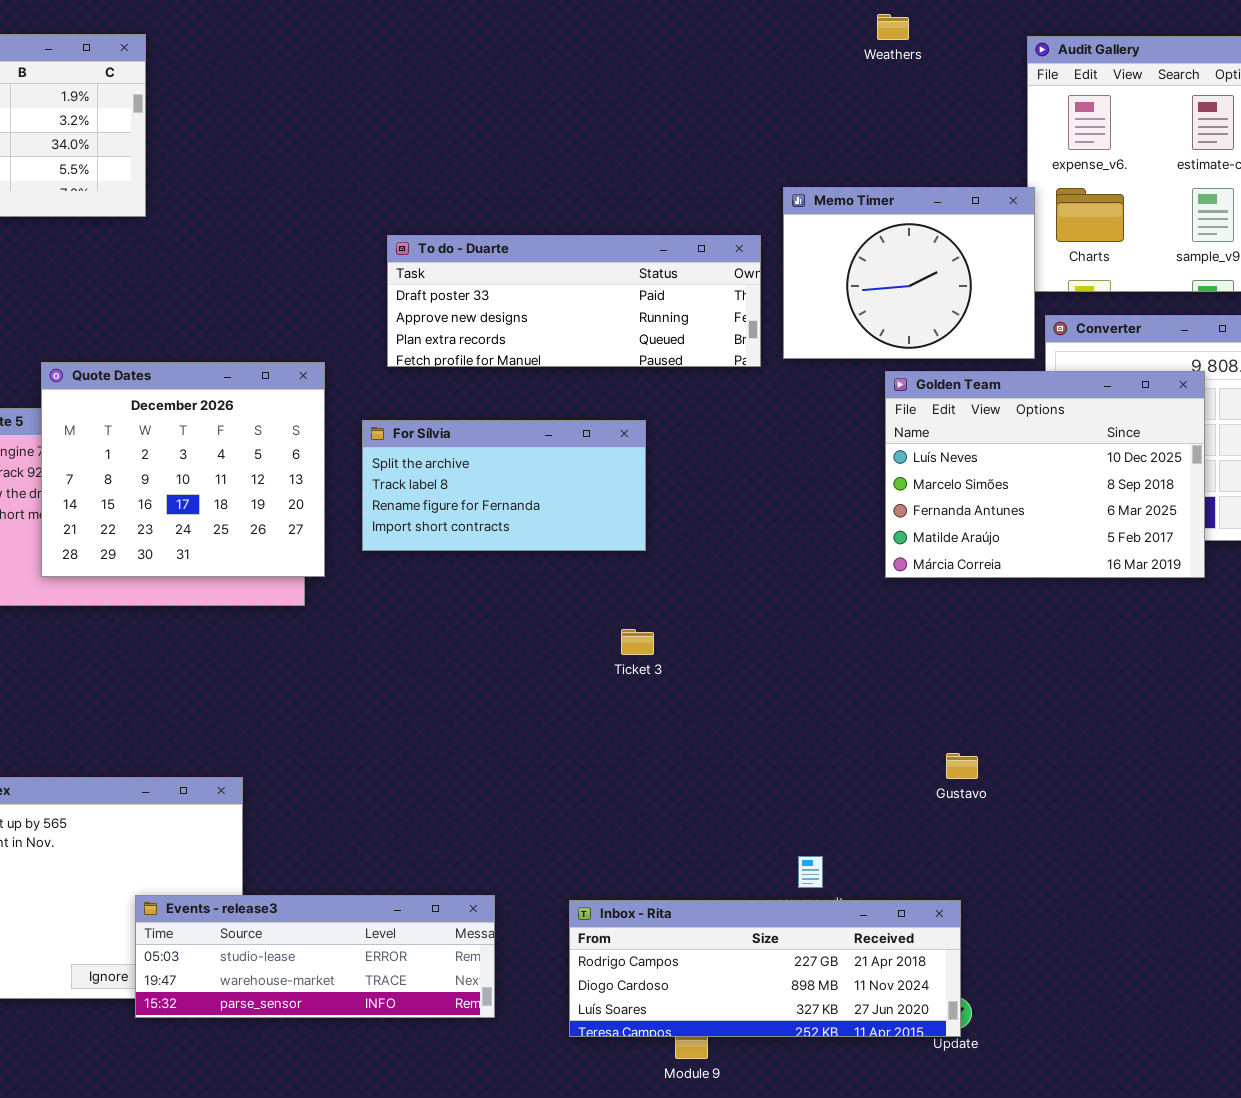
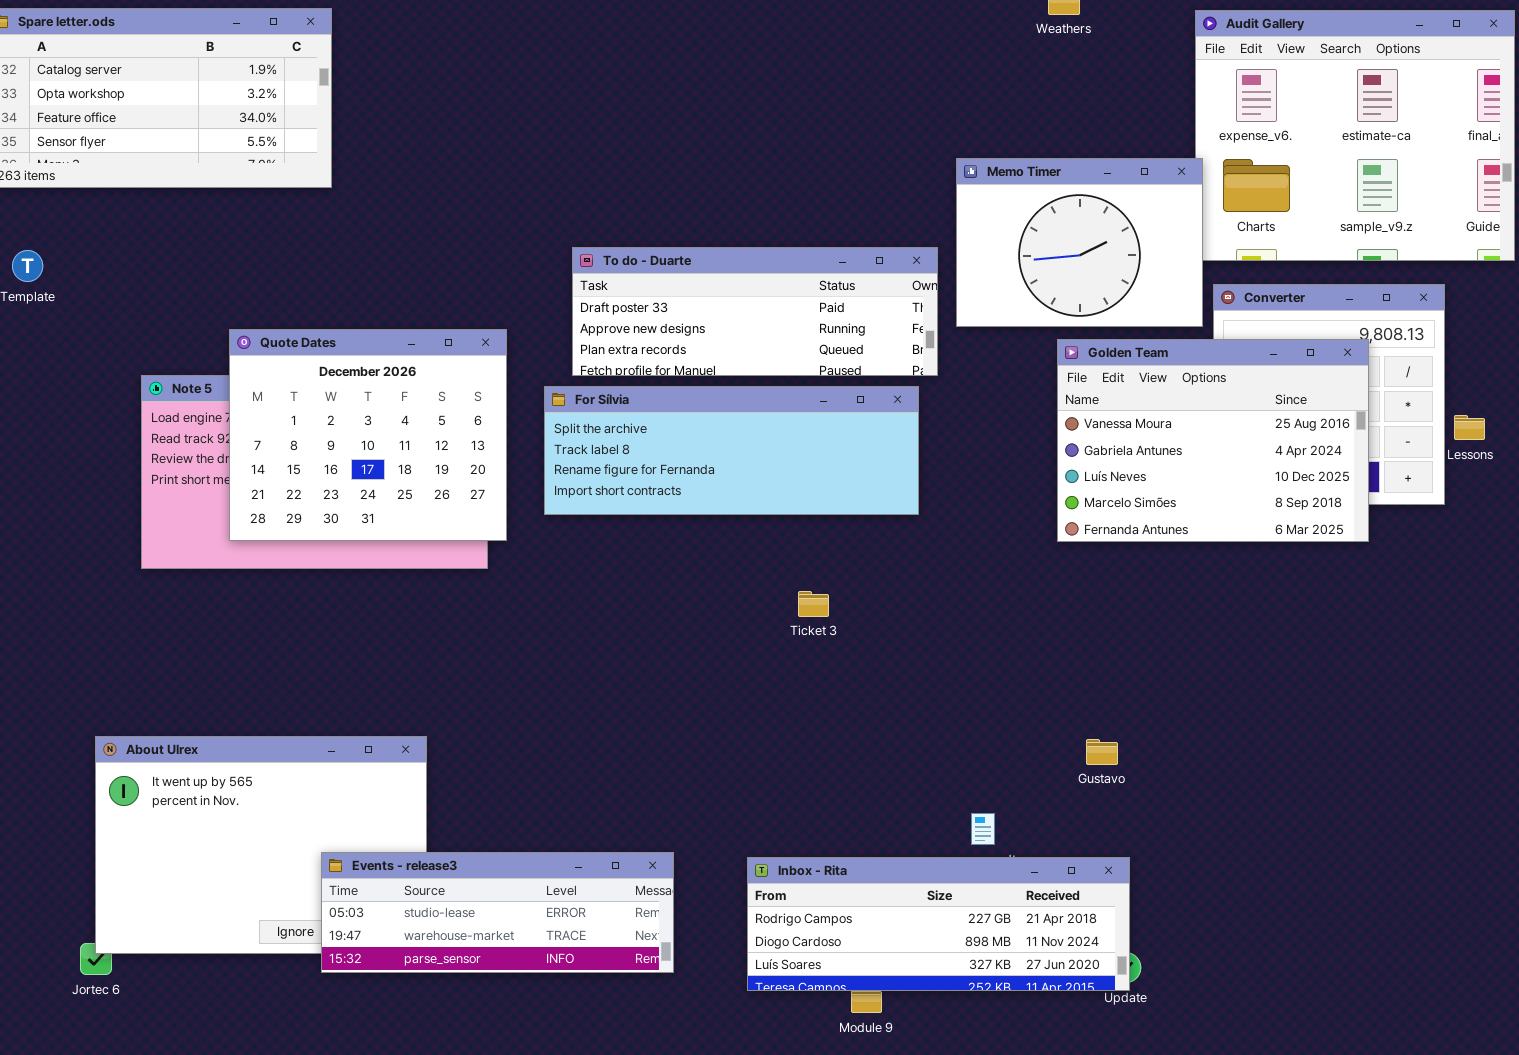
To do - Duarte: [387,235,761,367] -> [572,247,938,376], moved
Golden Team: [885,371,1205,578] -> [1057,339,1369,542], scrolled up 2 rows
For Sílvia: [362,420,646,551] -> [544,386,919,515], resized
Gustavo: [946,753,978,779] -> [1086,739,1118,765], moved

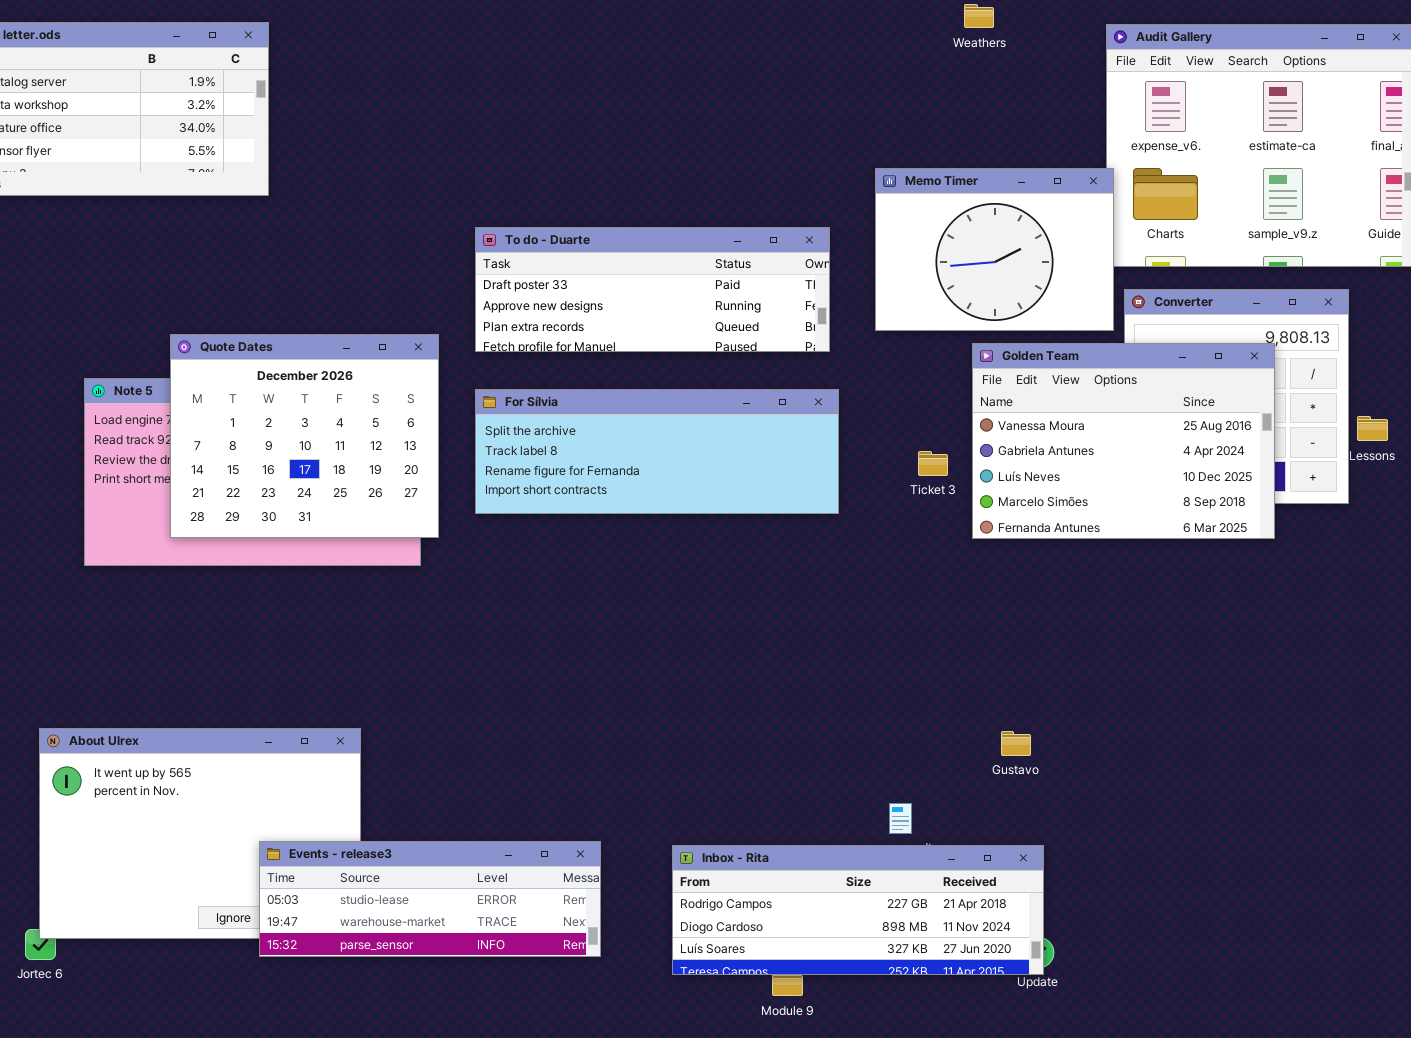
To do - Duarte: [572,247,938,376] -> [475,227,830,352], moved
Ticket 3: [798,591,829,617] -> [918,451,948,476], moved

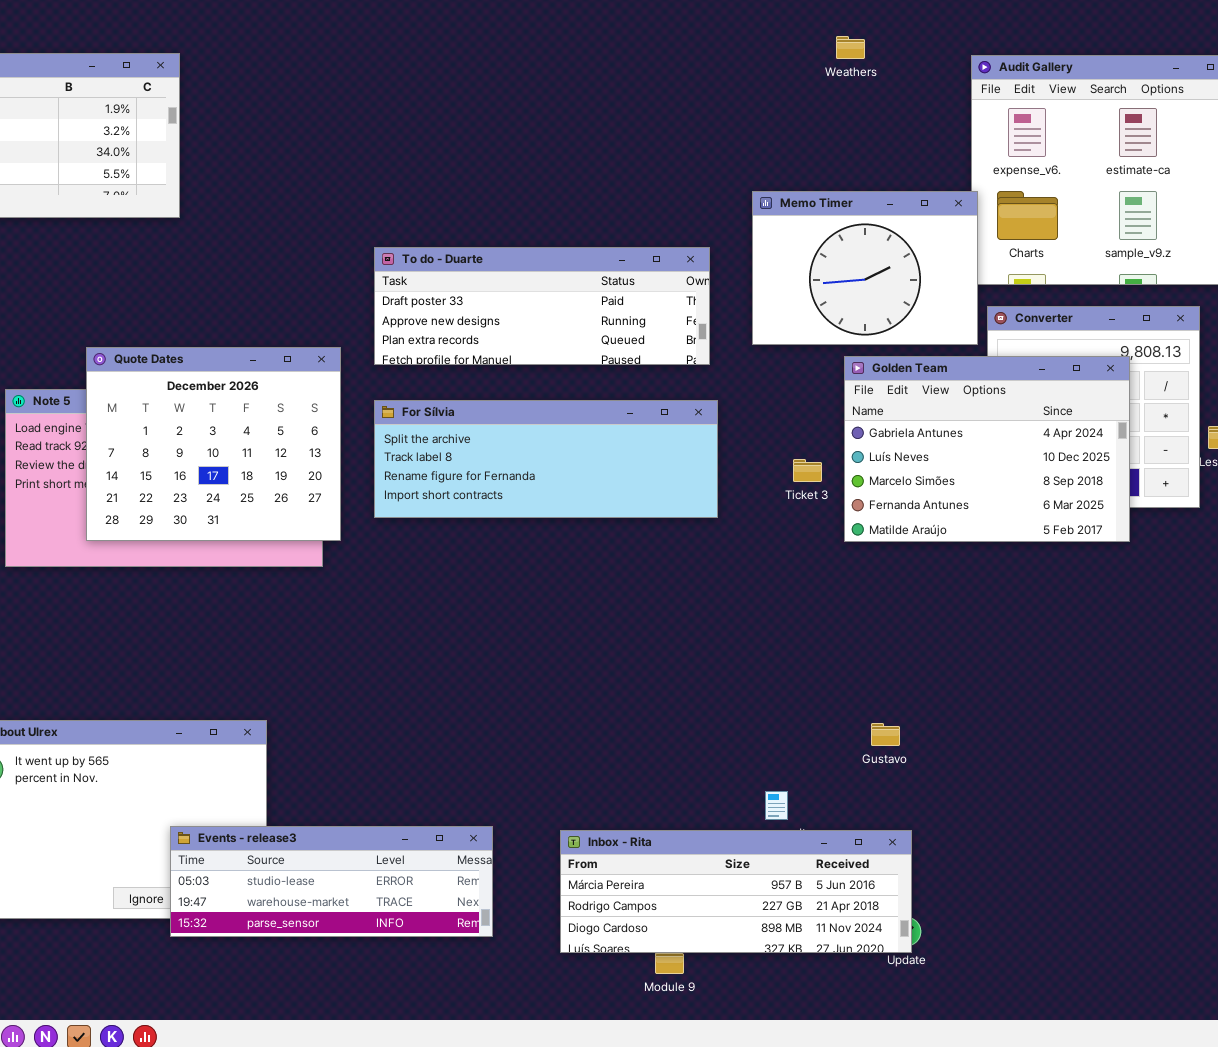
Golden Team: [972,343,1275,539] -> [844,356,1130,542], scrolled down 1 row
Inbox - Rita: [672,845,1044,975] -> [560,830,912,953], scrolled up 1 row

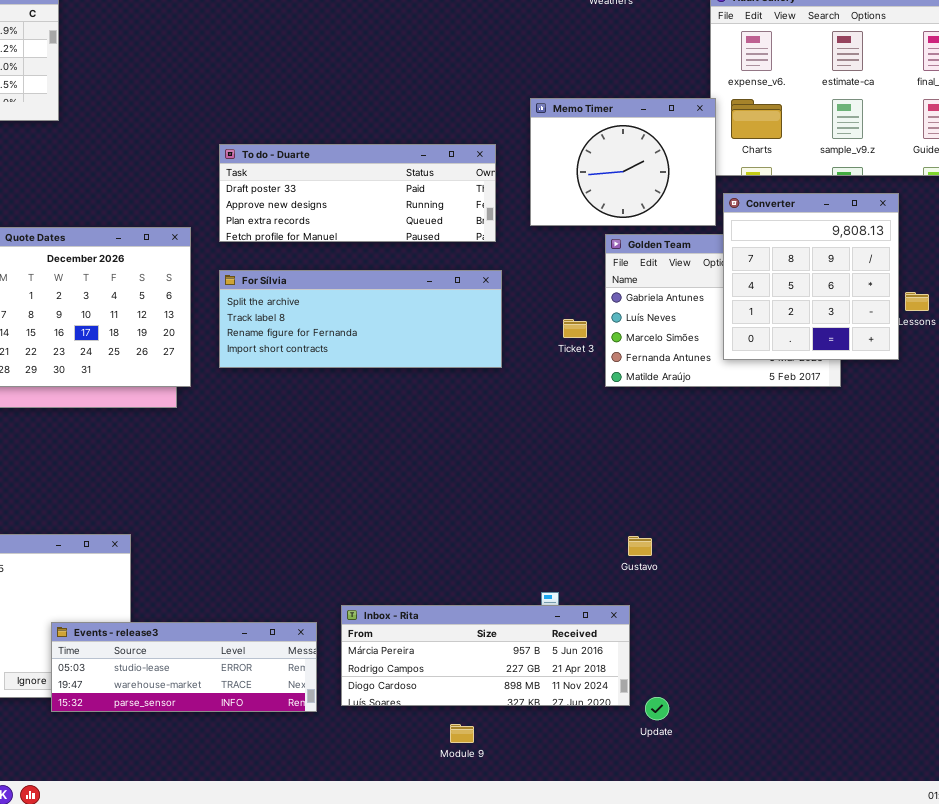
Converter: [987,306,1200,508] -> [723,193,899,360], raised
Inbox - Rita: [560,830,912,953] -> [341,605,630,706], moved

